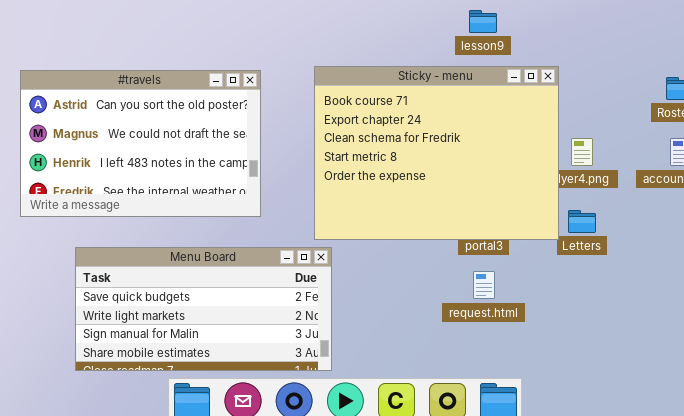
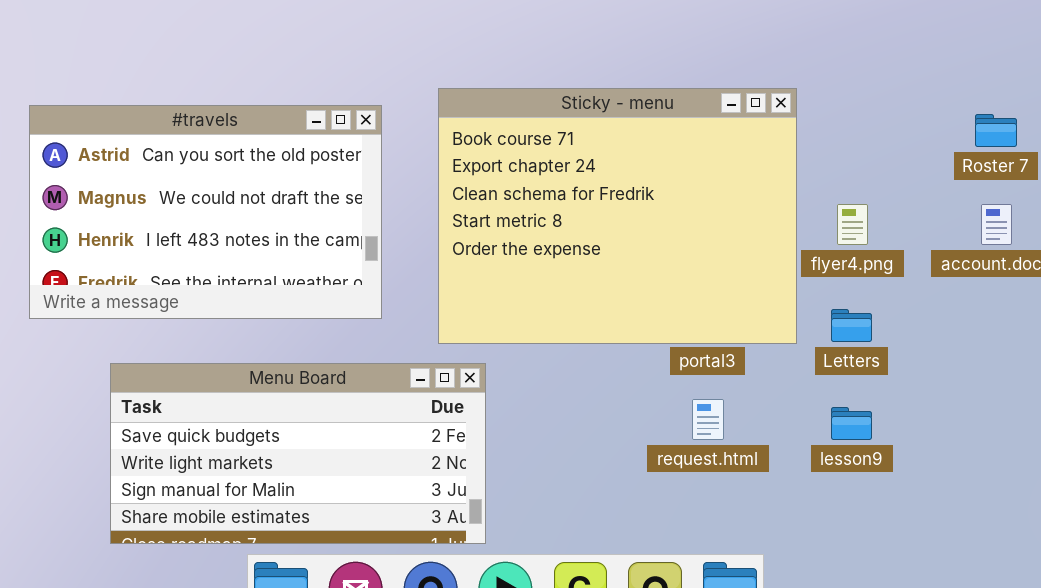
lesson9: [469,10,497,33] -> [831,407,872,440], moved
Sticky - menu: [314,66,559,240] -> [438,88,797,344], moved

